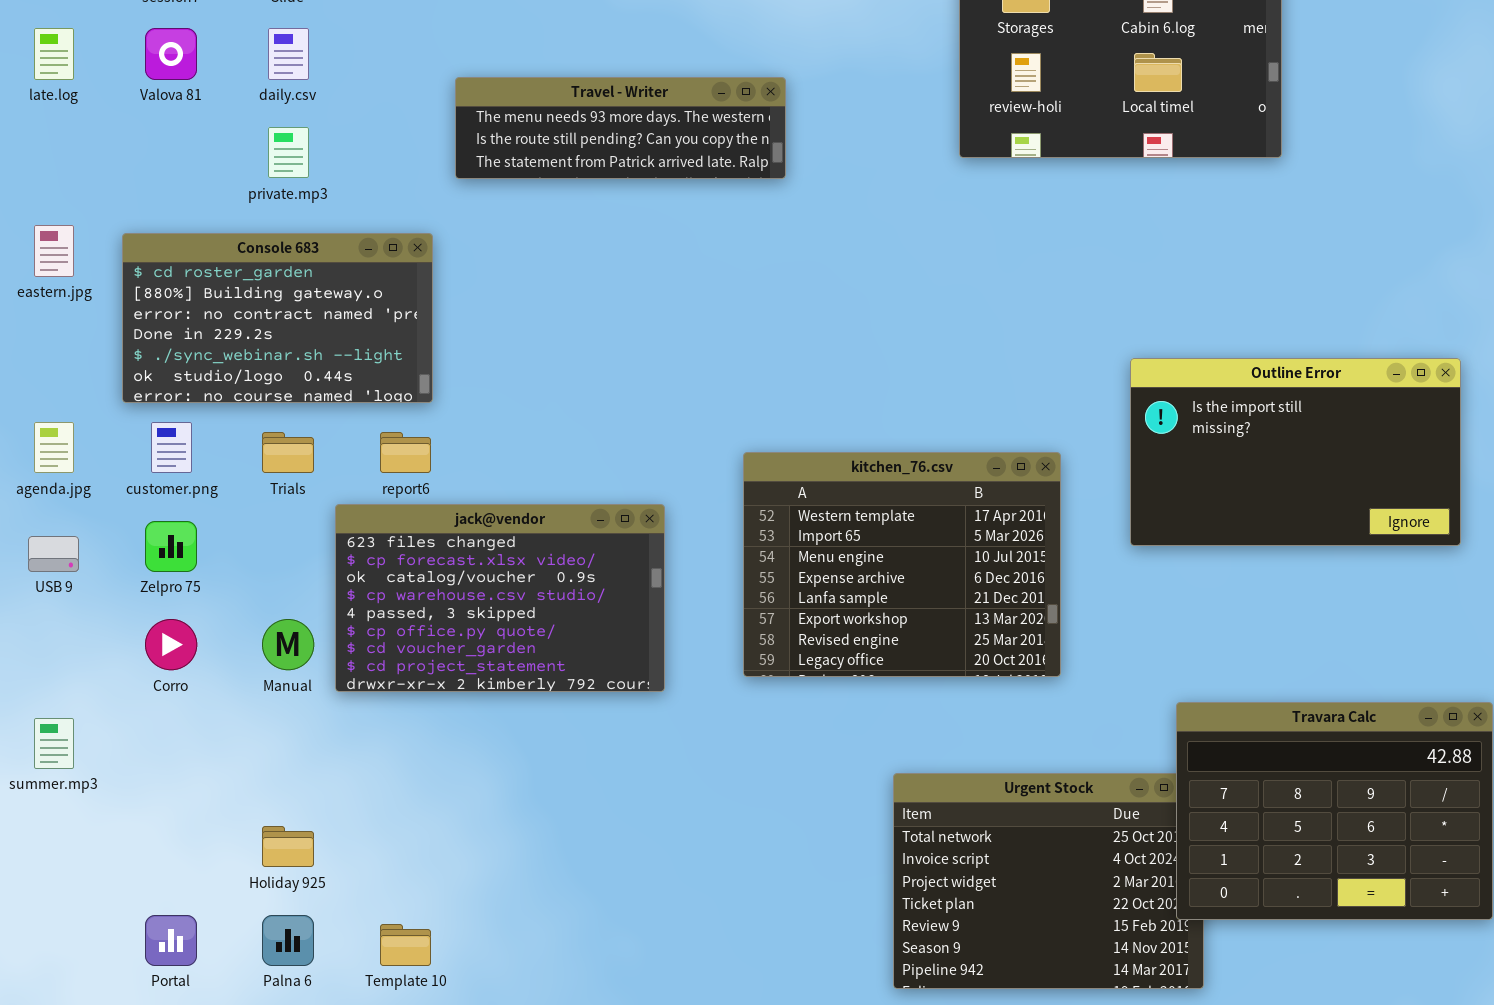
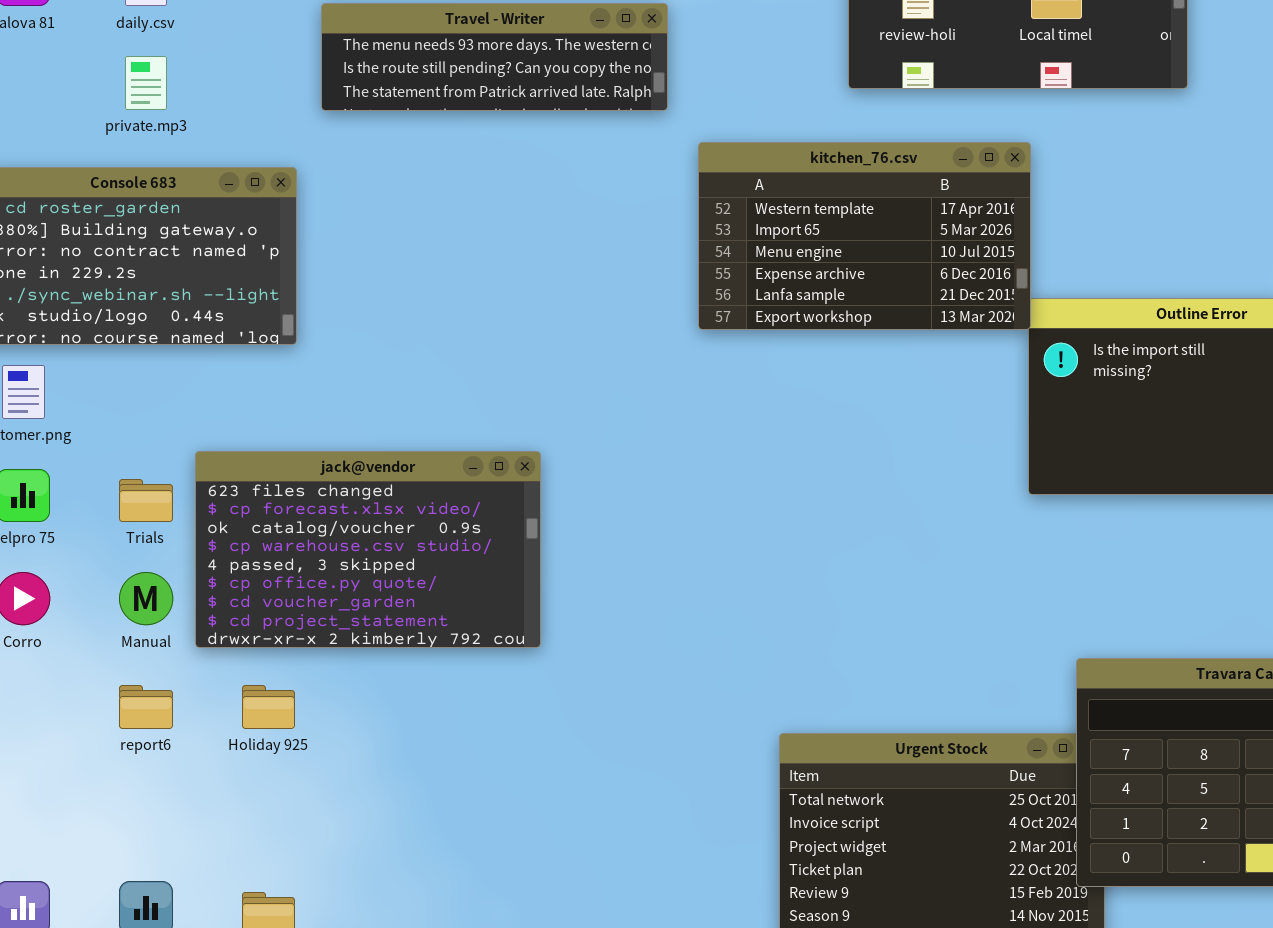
Trials: [262,432,314,473] -> [119,479,173,522], moved
report6: [380,432,431,473] -> [119,685,173,729], moved
kitchen_76.csv: [743,452,1061,677] -> [698,142,1031,330], moved, resized
Holiday 925: [262,826,314,867] -> [242,685,295,729], moved

